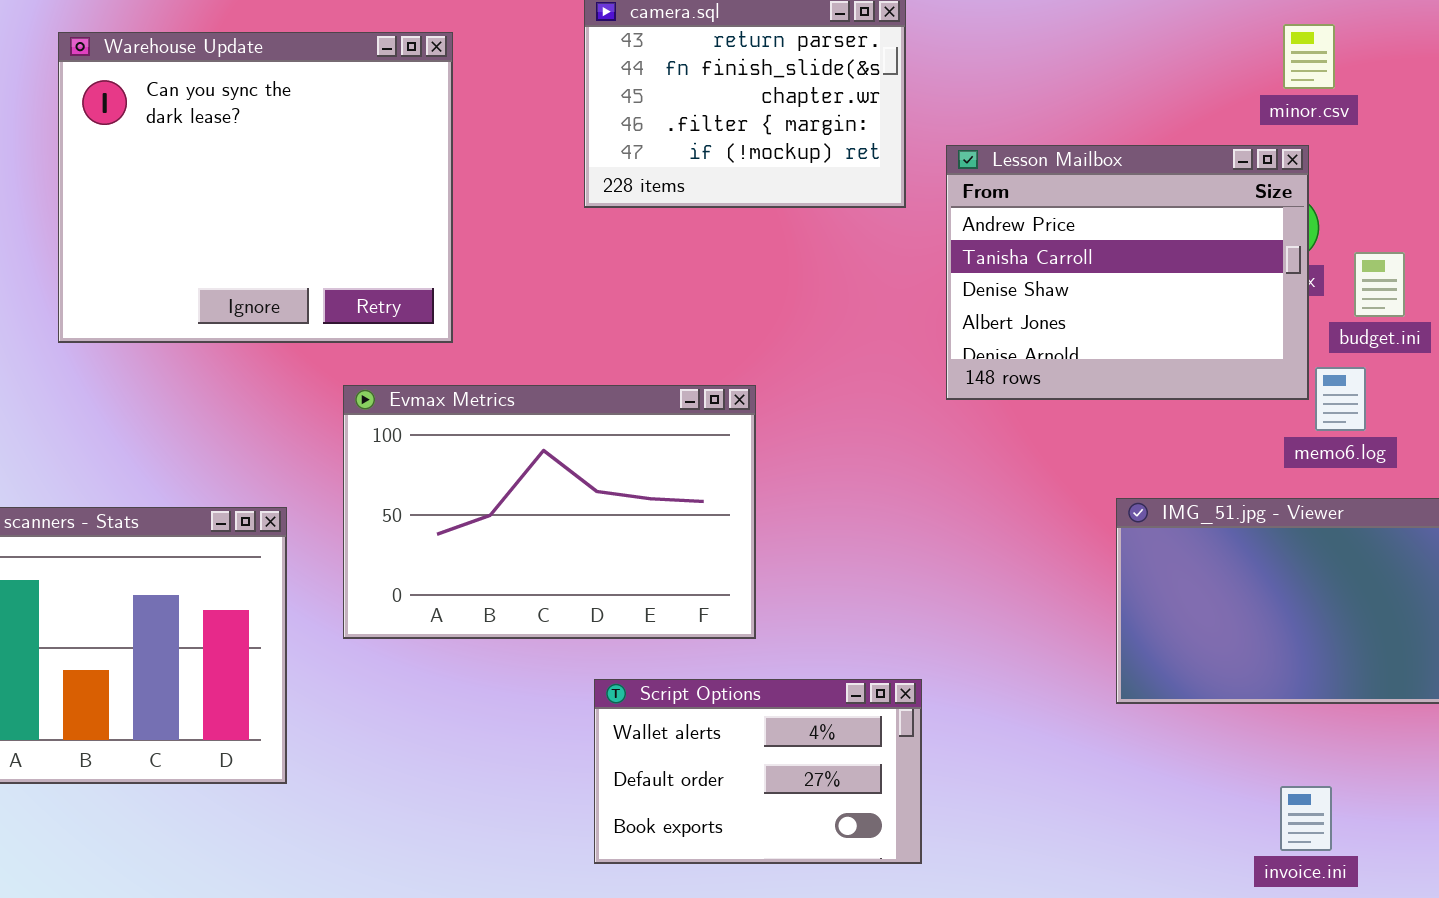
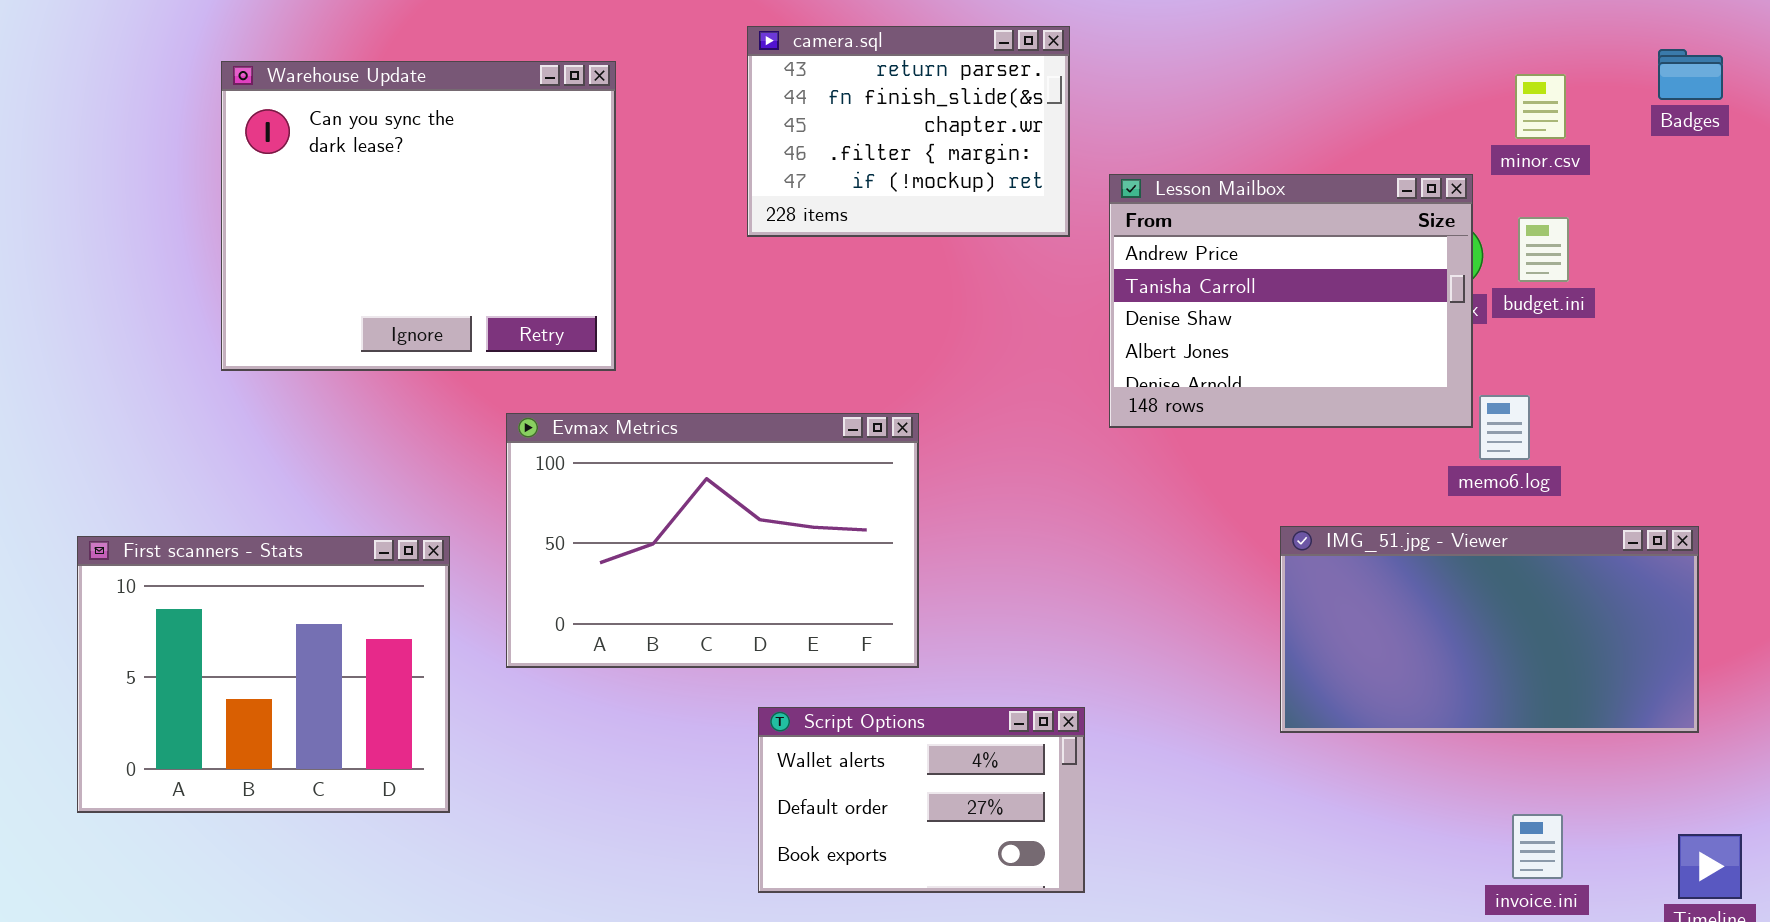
minor.csv: [1283,24,1335,89] -> [1515,74,1566,139], moved
budget.ini: [1354,252,1405,317] -> [1518,217,1569,282], moved
invoice.ini: [1280,786,1332,851] -> [1512,814,1563,879], moved

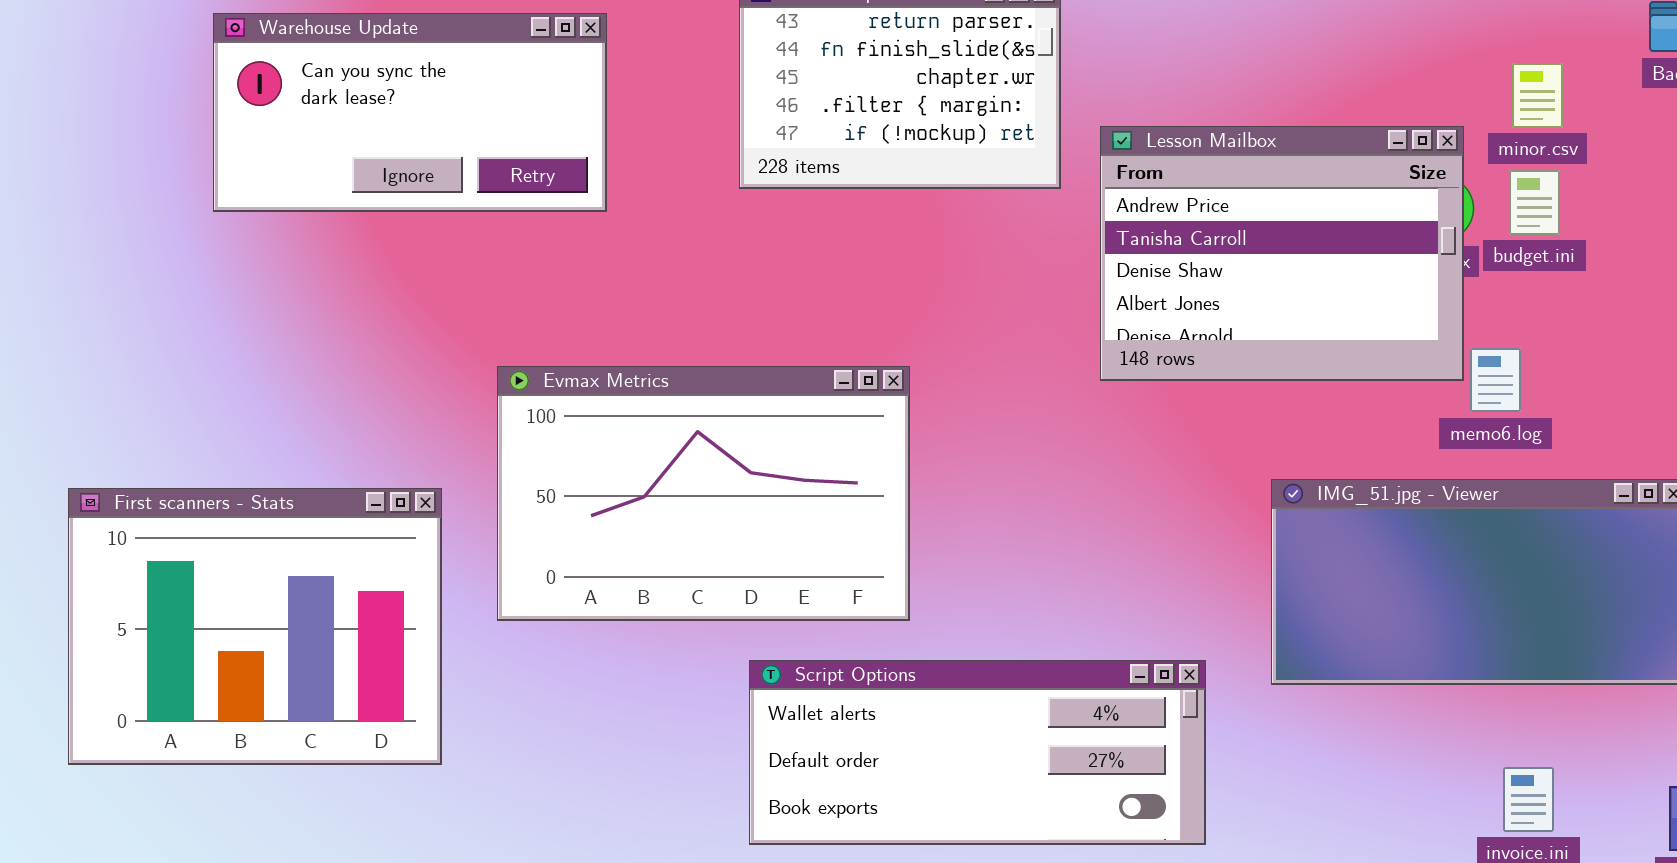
Warehouse Update: [221,61,616,371] -> [213,13,607,212], resized
minor.csv: [1515,74,1566,139] -> [1512,63,1563,128], moved
Script Options: [758,707,1085,893] -> [749,660,1206,845], resized

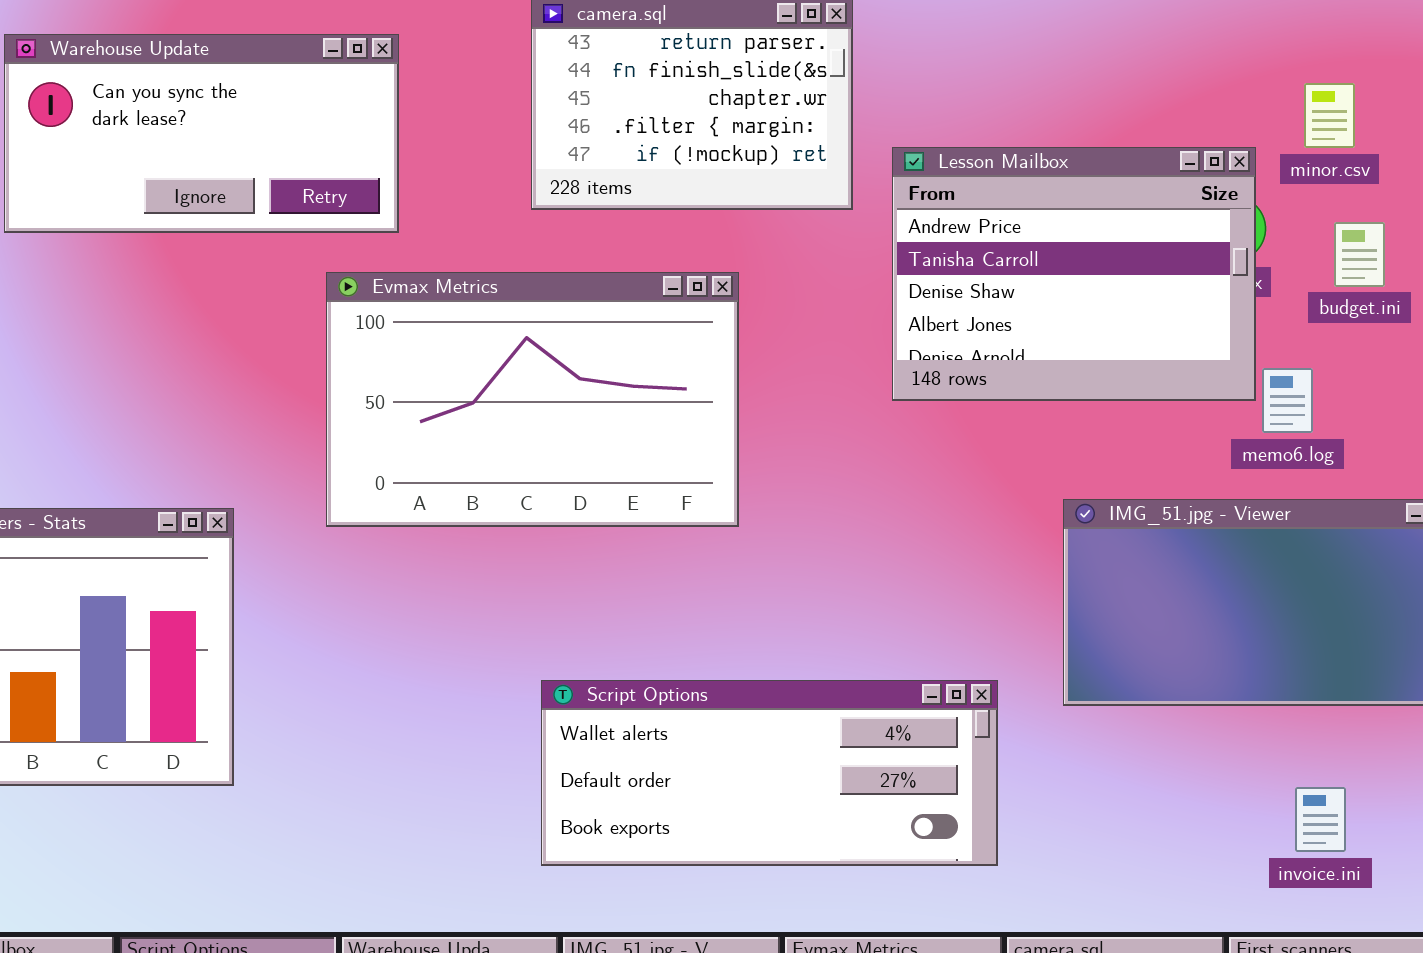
budget.ini: [1509,170,1560,235] -> [1334,222,1385,287], moved
Evmax Metrics: [497,366,910,621] -> [326,272,739,527], moved

